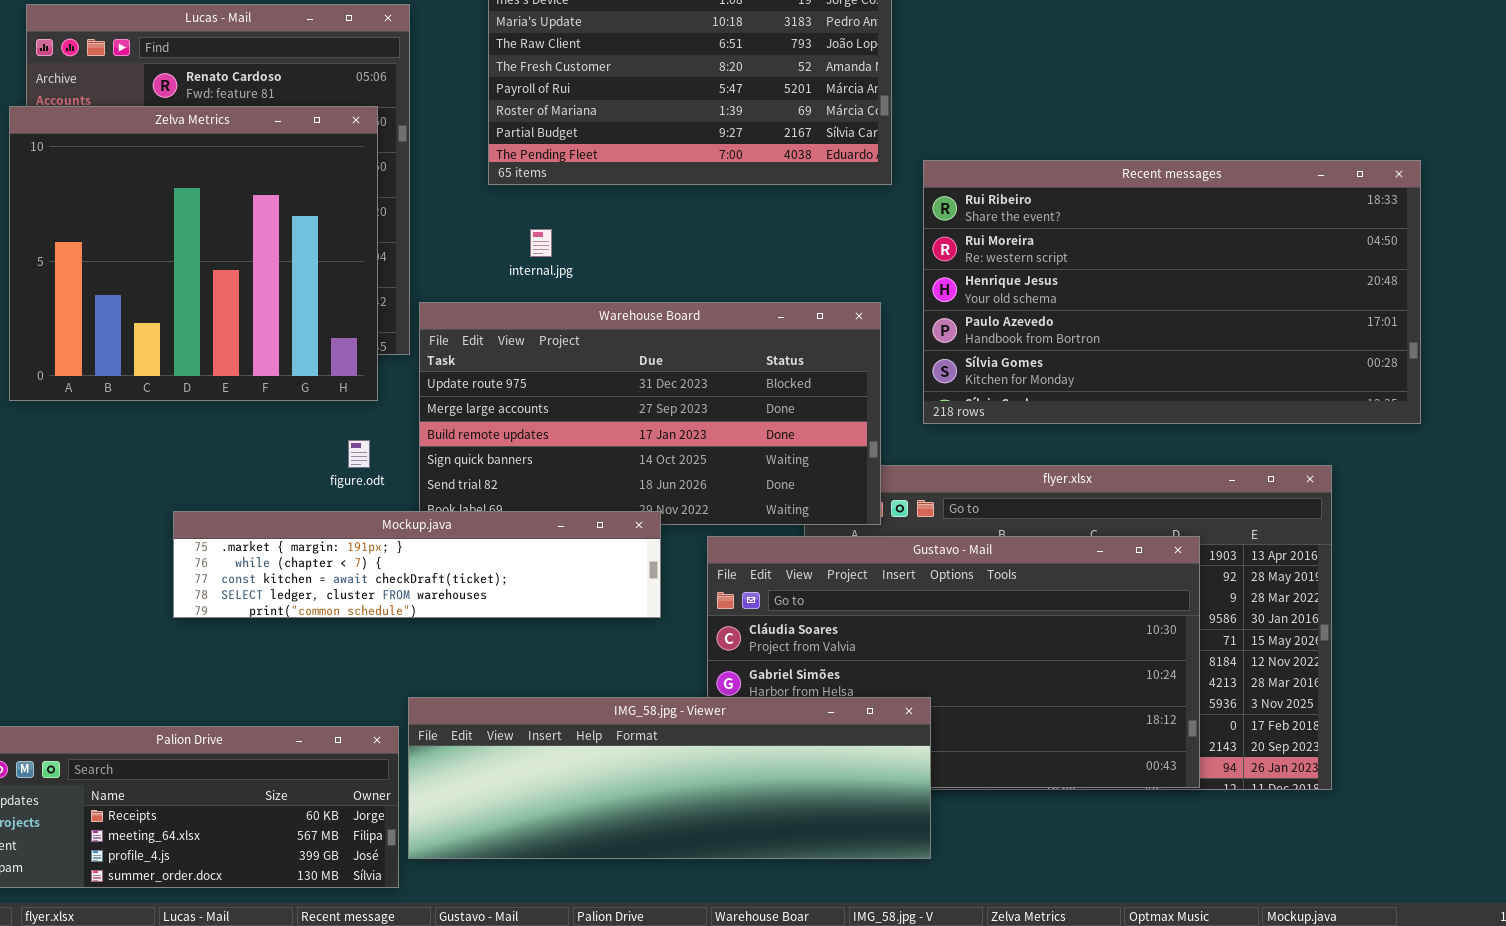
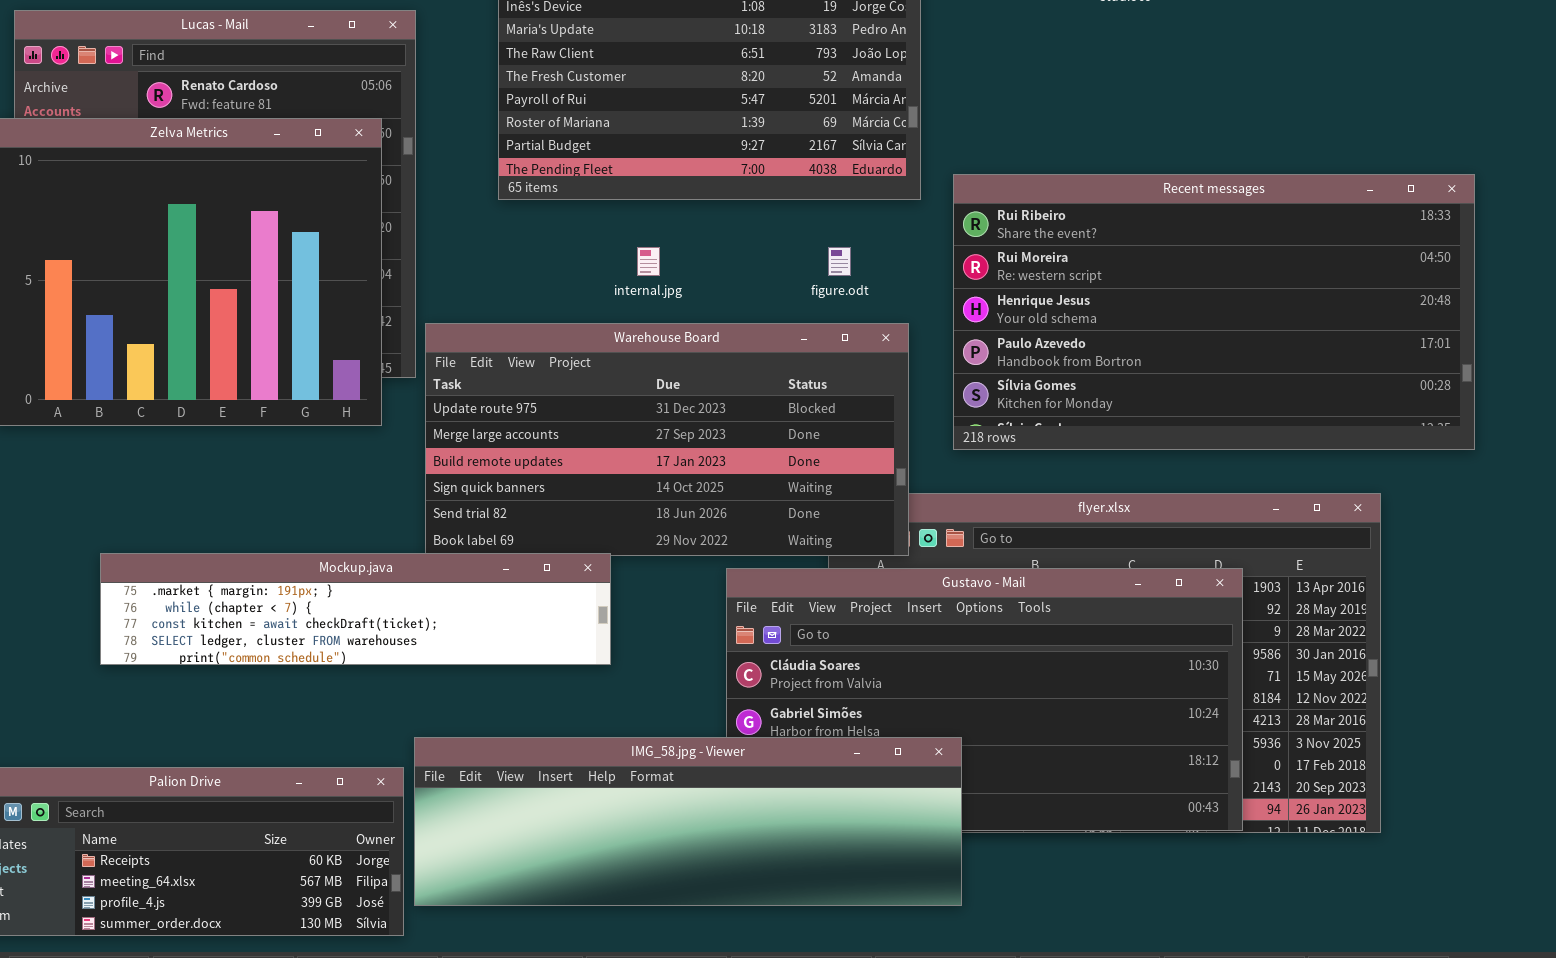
internal.jpg: [530,229,552,257] -> [637,247,660,276], moved
figure.odt: [348,440,370,468] -> [828,247,851,276], moved
Mockup.java: [173,511,661,618] -> [100,553,611,665], moved

